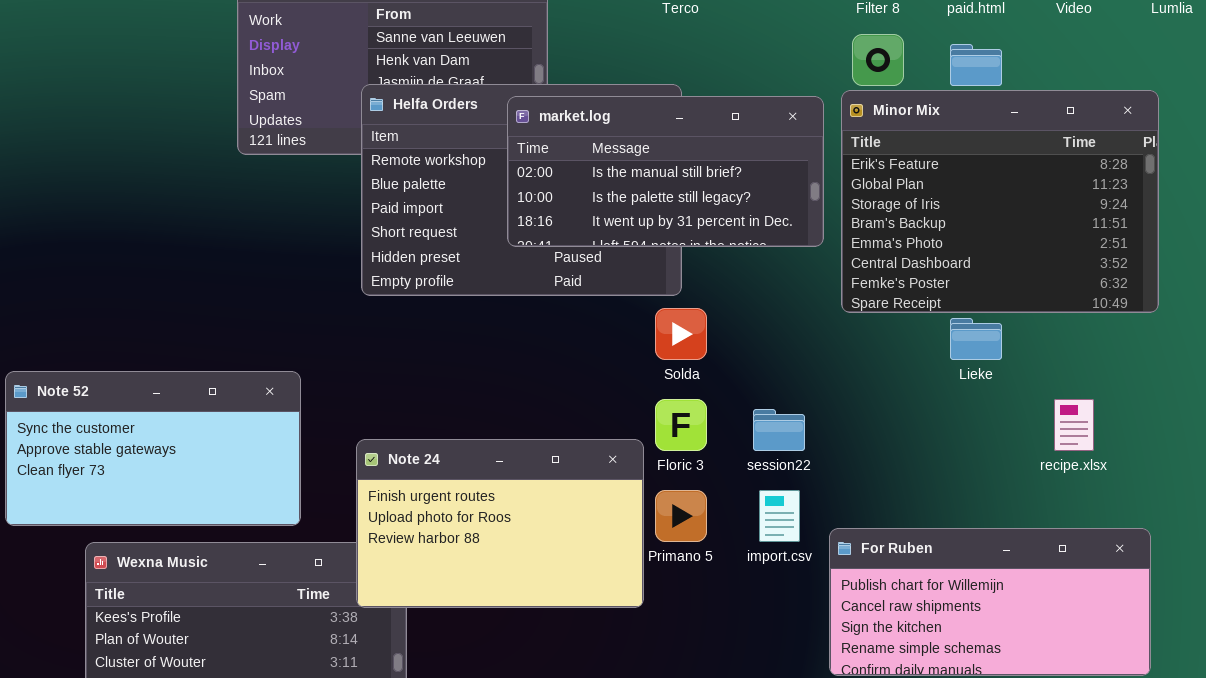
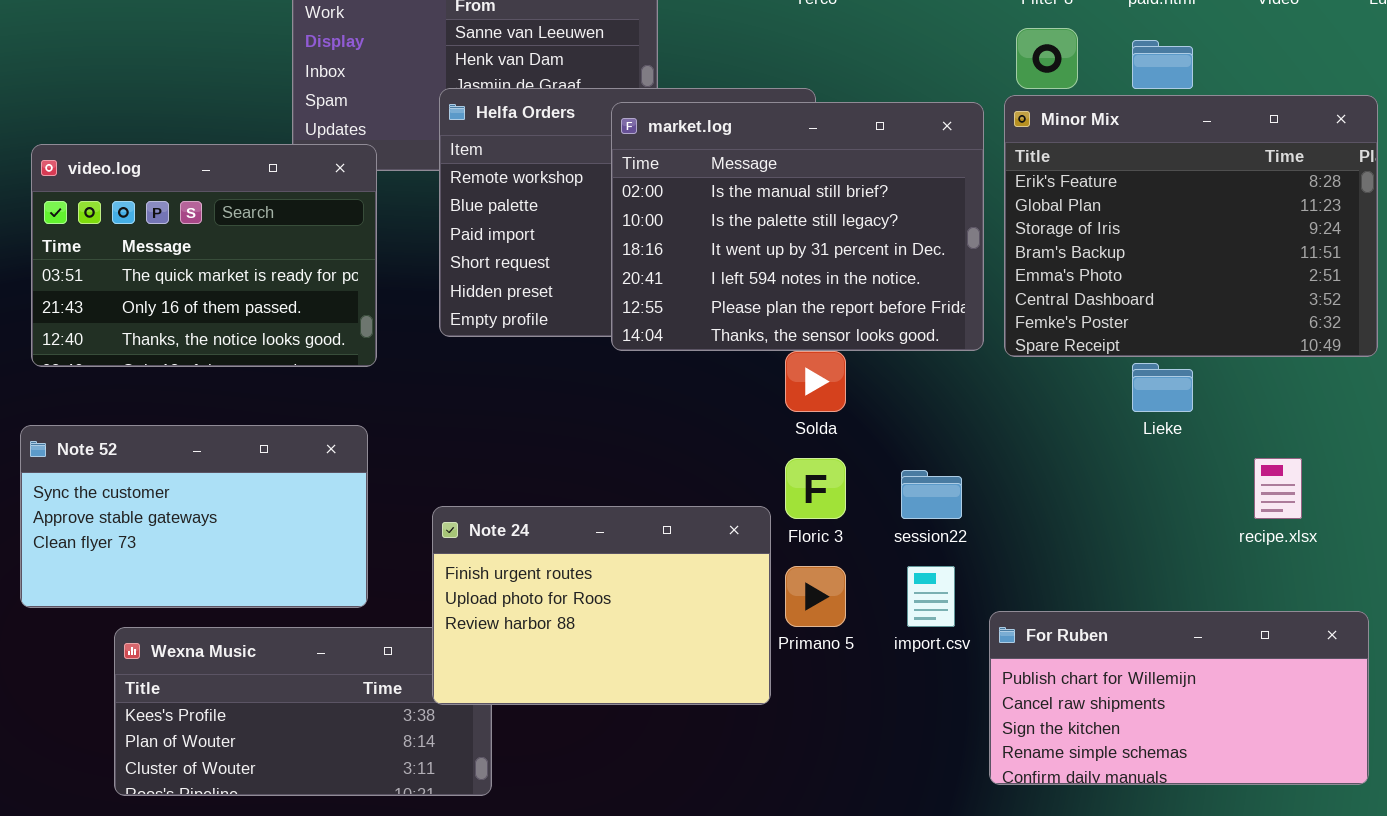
market.log: [507,96,824,247] -> [611,102,984,351], resized
video.log: none -> [31,144,377,367], opened

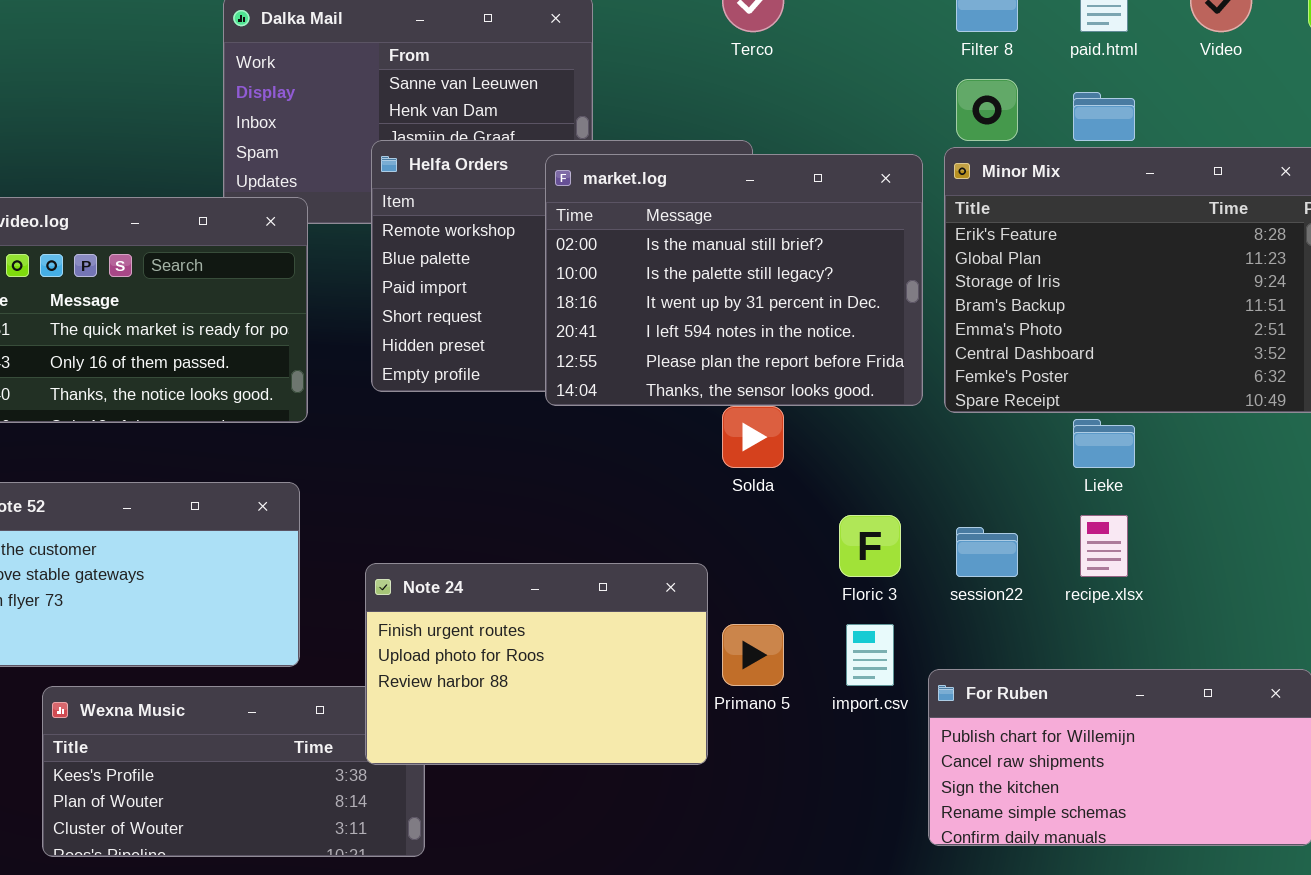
Floric 3: [785,458,846,519] -> [839,515,901,577], moved
recipe.xlsx: [1254,458,1302,519] -> [1080,515,1128,577], moved
session22: [901,470,962,519] -> [956,527,1018,577], moved

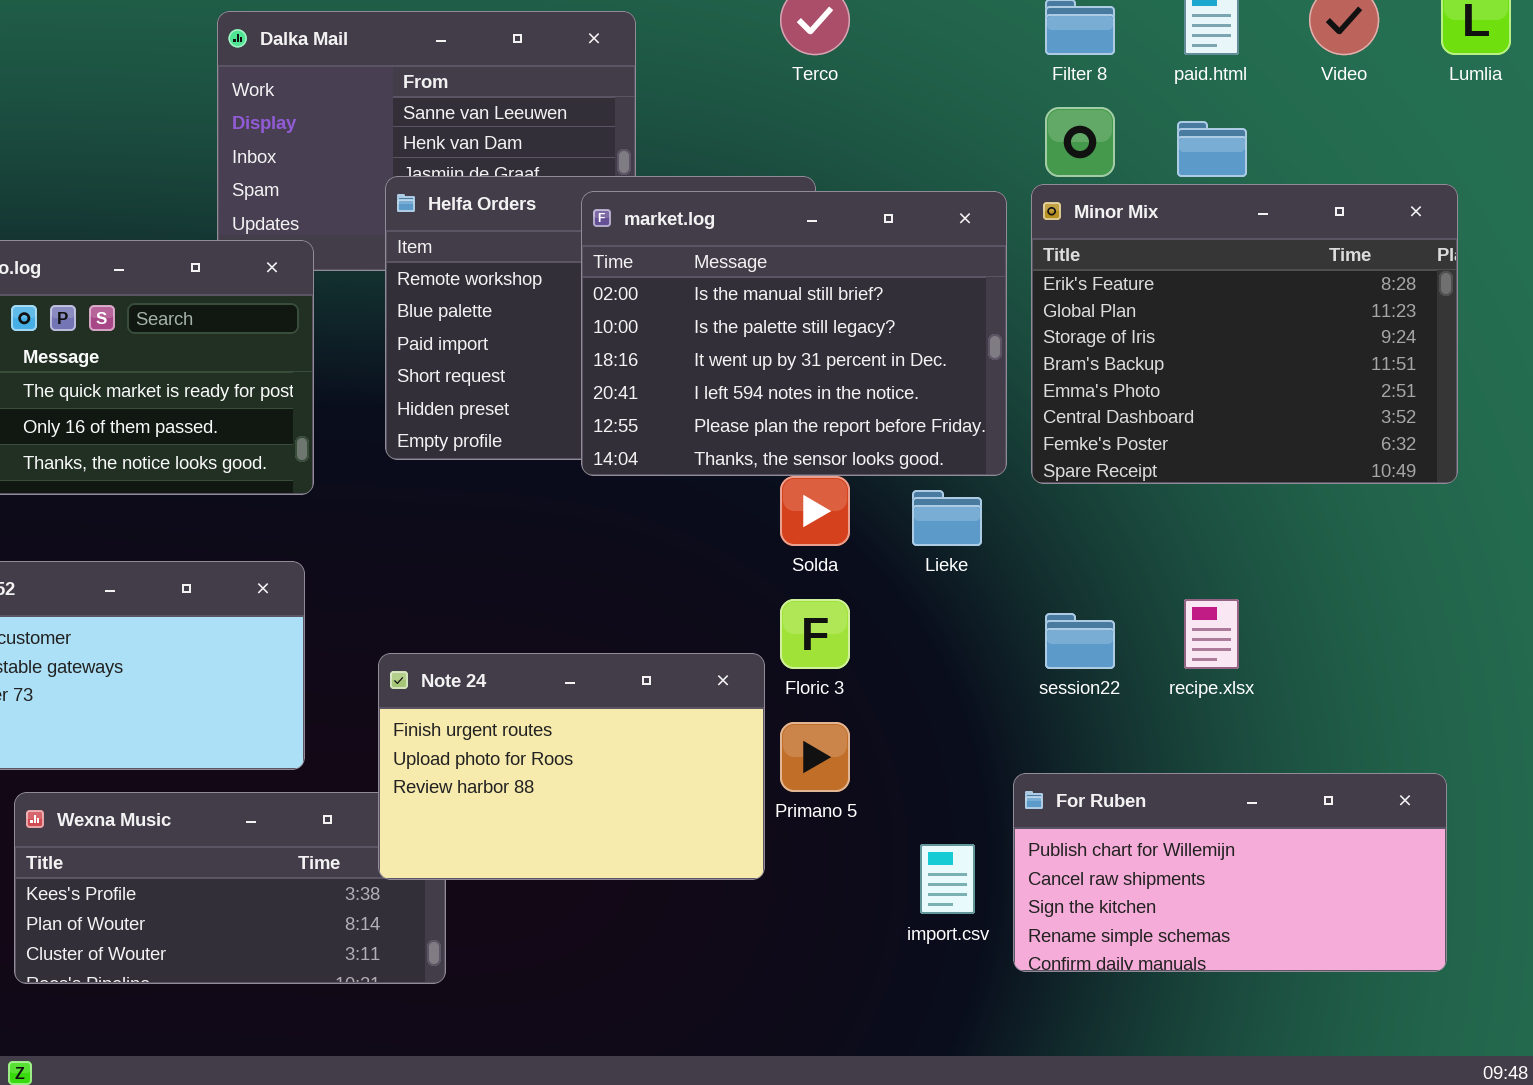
Lieke: [1073,419,1135,468] -> [912,490,982,546], moved
Floric 3: [839,515,901,577] -> [780,599,850,669], moved
import.csv: [846,624,894,686] -> [920,844,975,914], moved

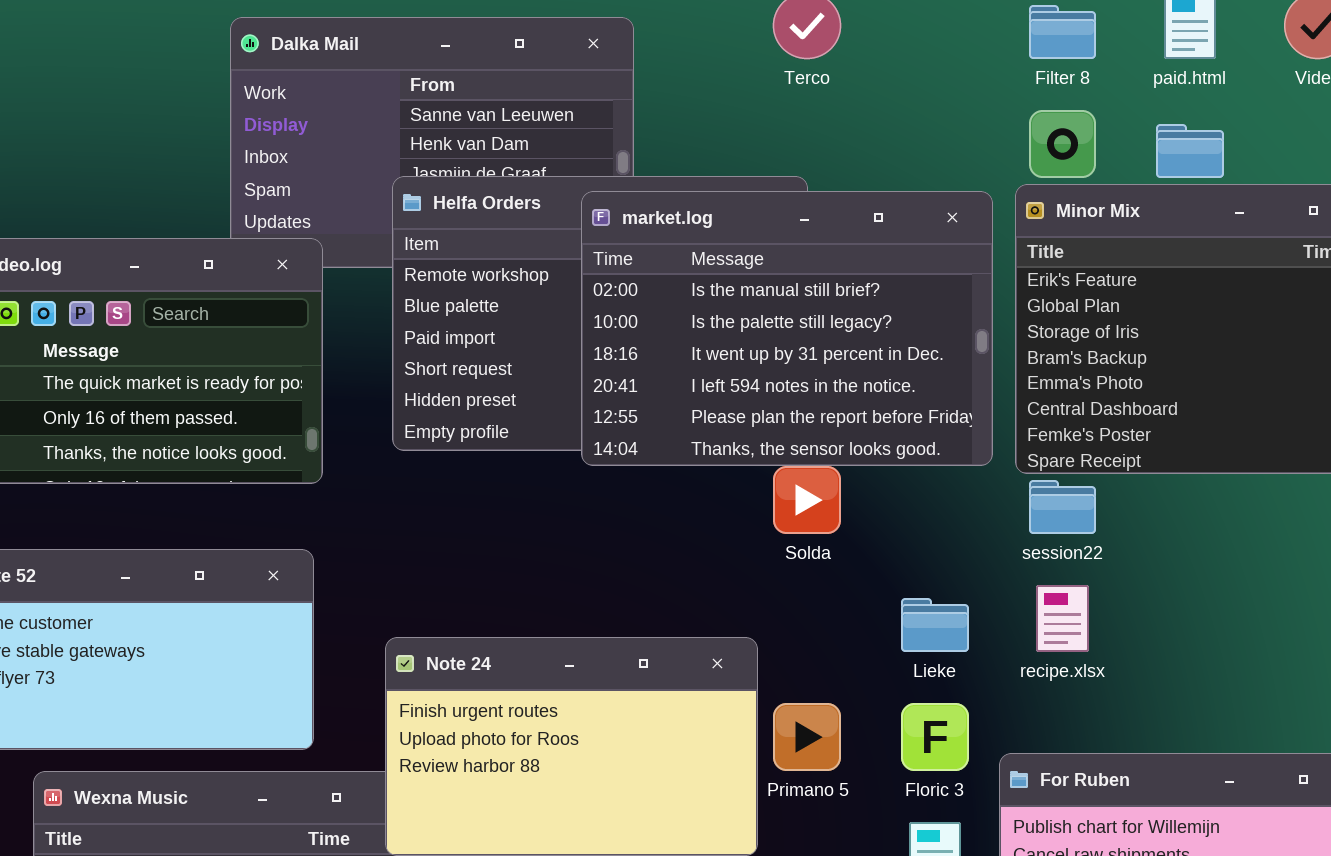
Lieke: [912,490,982,546] -> [901,598,969,652], moved
Floric 3: [780,599,850,669] -> [901,703,969,771], moved
recipe.xlsx: [1184,599,1239,669] -> [1036,585,1089,652], moved
session22: [1045,613,1115,669] -> [1029,480,1096,534], moved

